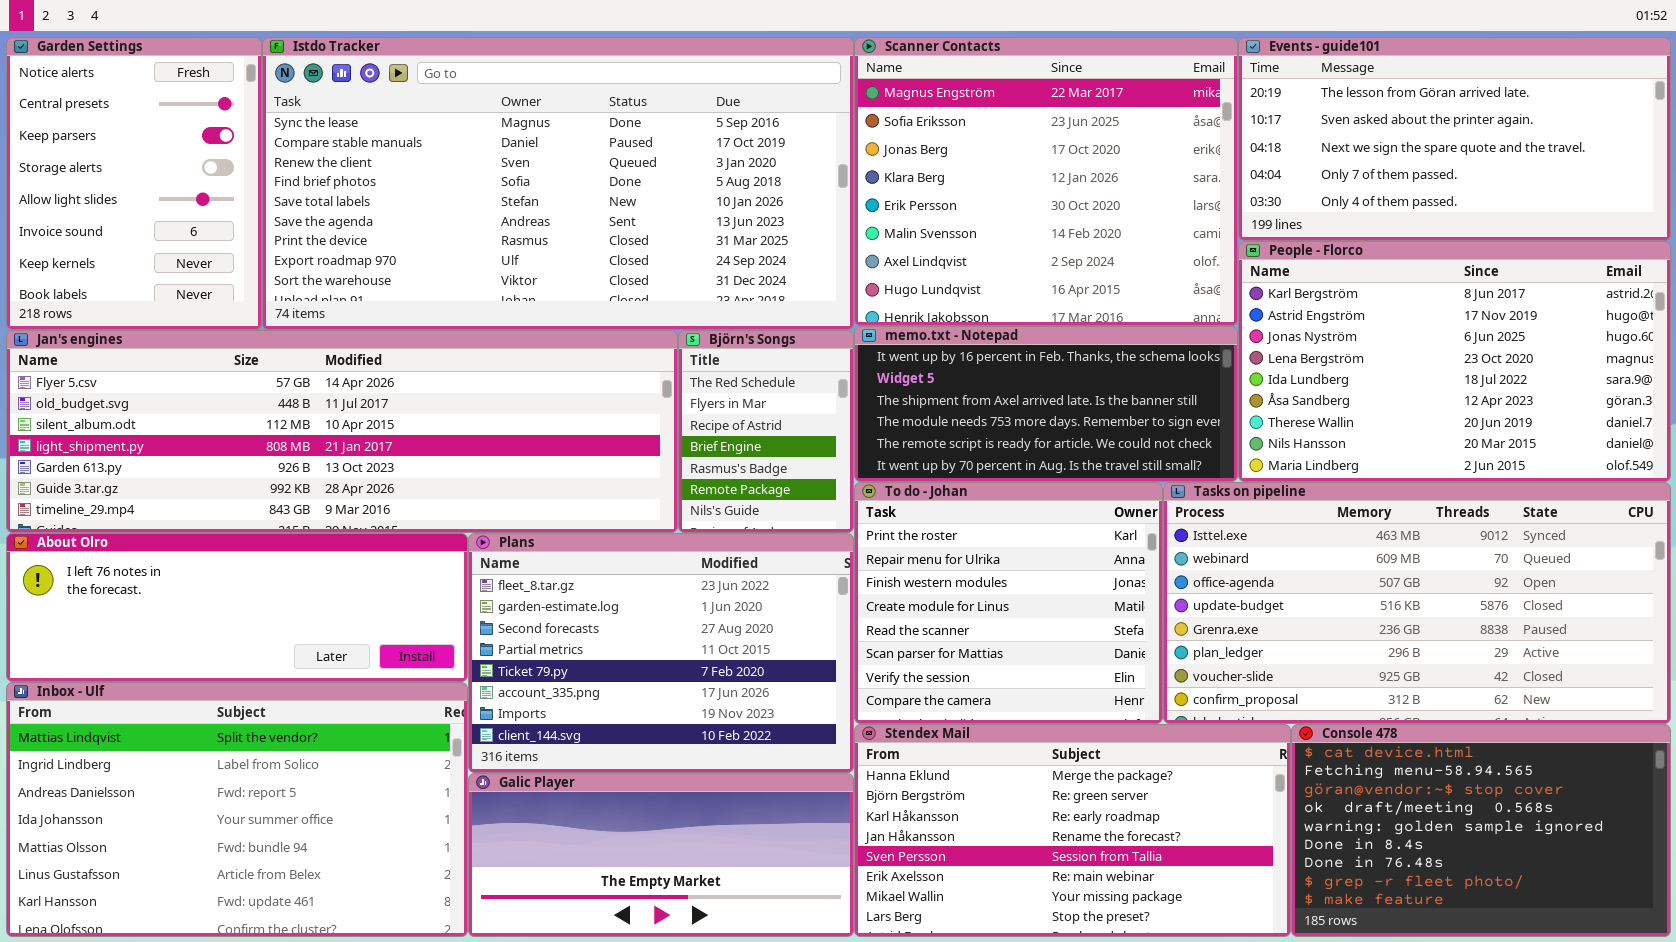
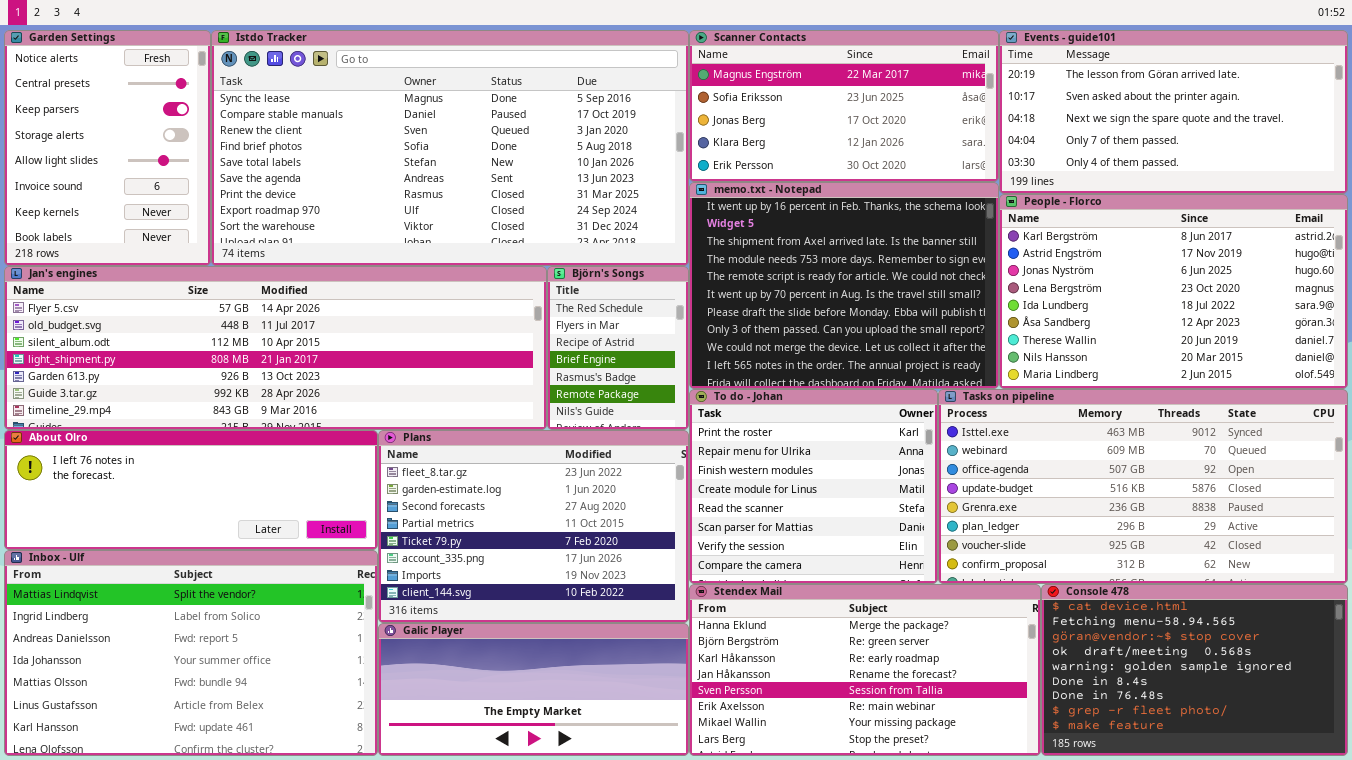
Scanner Contacts: [854,37,1238,326] -> [689,30,999,182], resized
memo.txt - Notepad: [854,326,1238,482] -> [689,182,999,389], resized

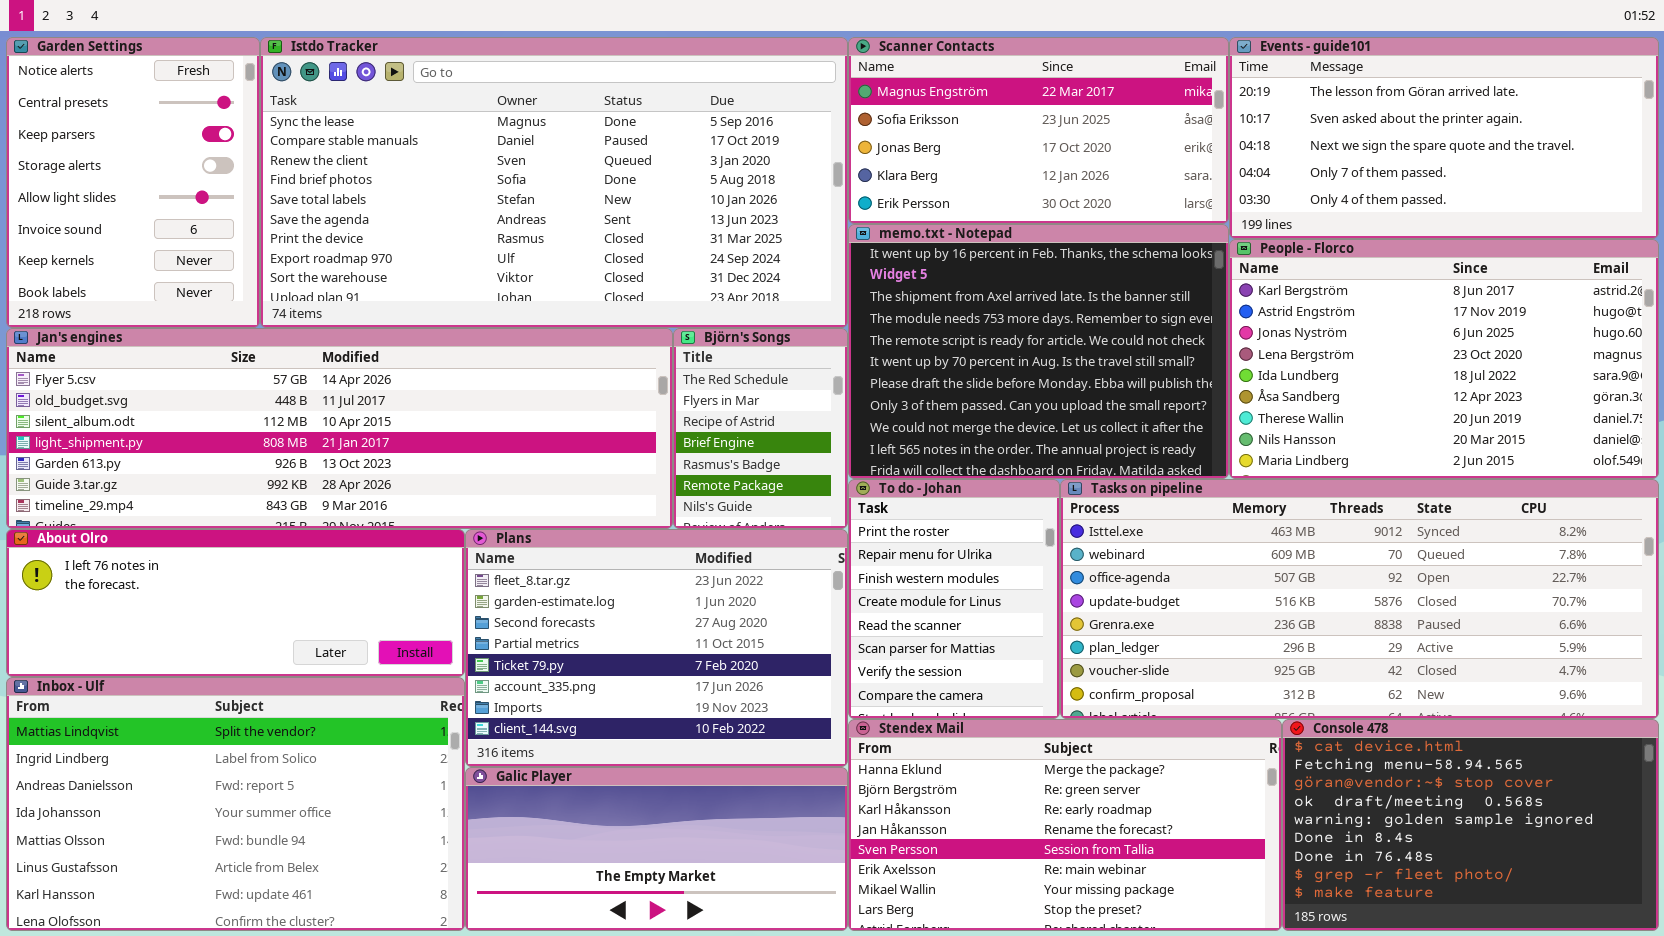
To do - Johan: [689,389,938,584] -> [848,479,1060,719], resized
Tasks on pipeline: [938,389,1348,584] -> [1060,479,1659,719], resized

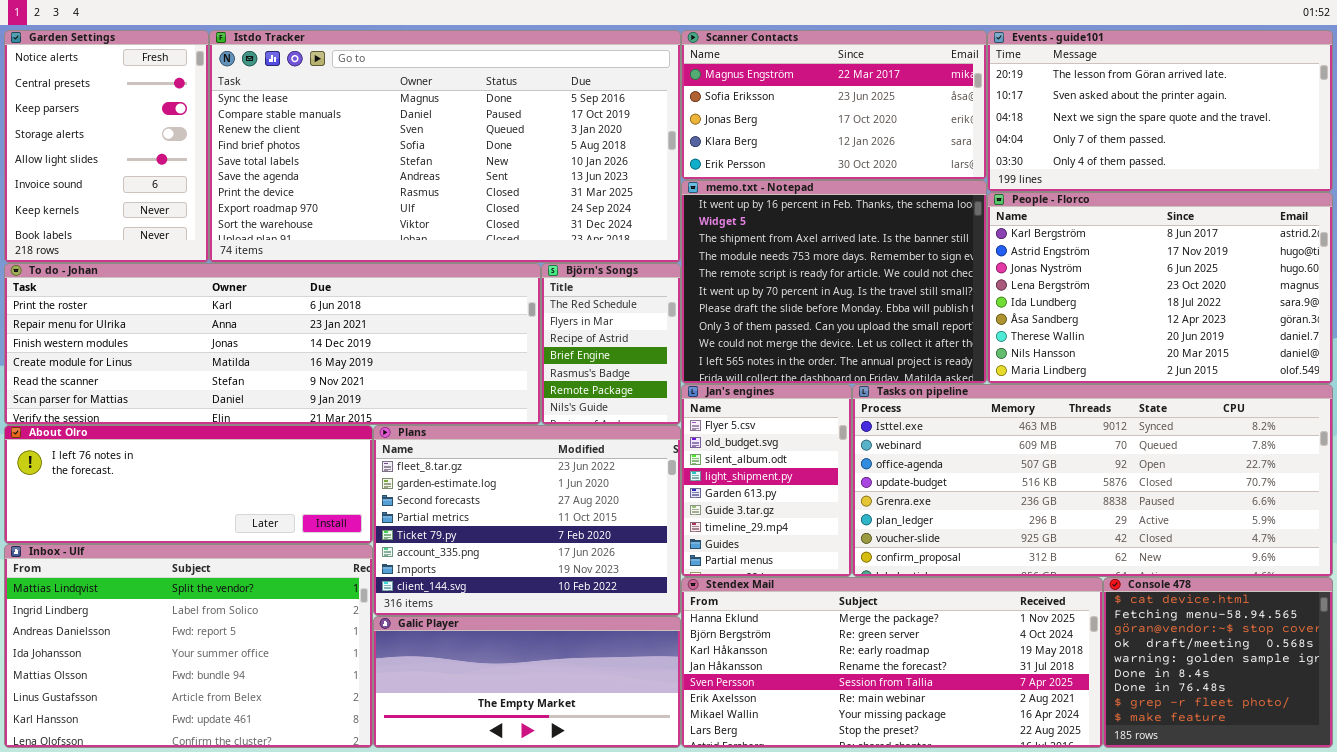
Jan's engines: [6,328,673,529] -> [681,384,852,577], moved, resized
To do - Johan: [848,479,1060,719] -> [4,263,541,425], moved, resized
Stendex Mail: [848,719,1282,931] -> [681,577,1103,748], resized
Console 478: [1282,719,1659,931] -> [1103,577,1333,748], resized

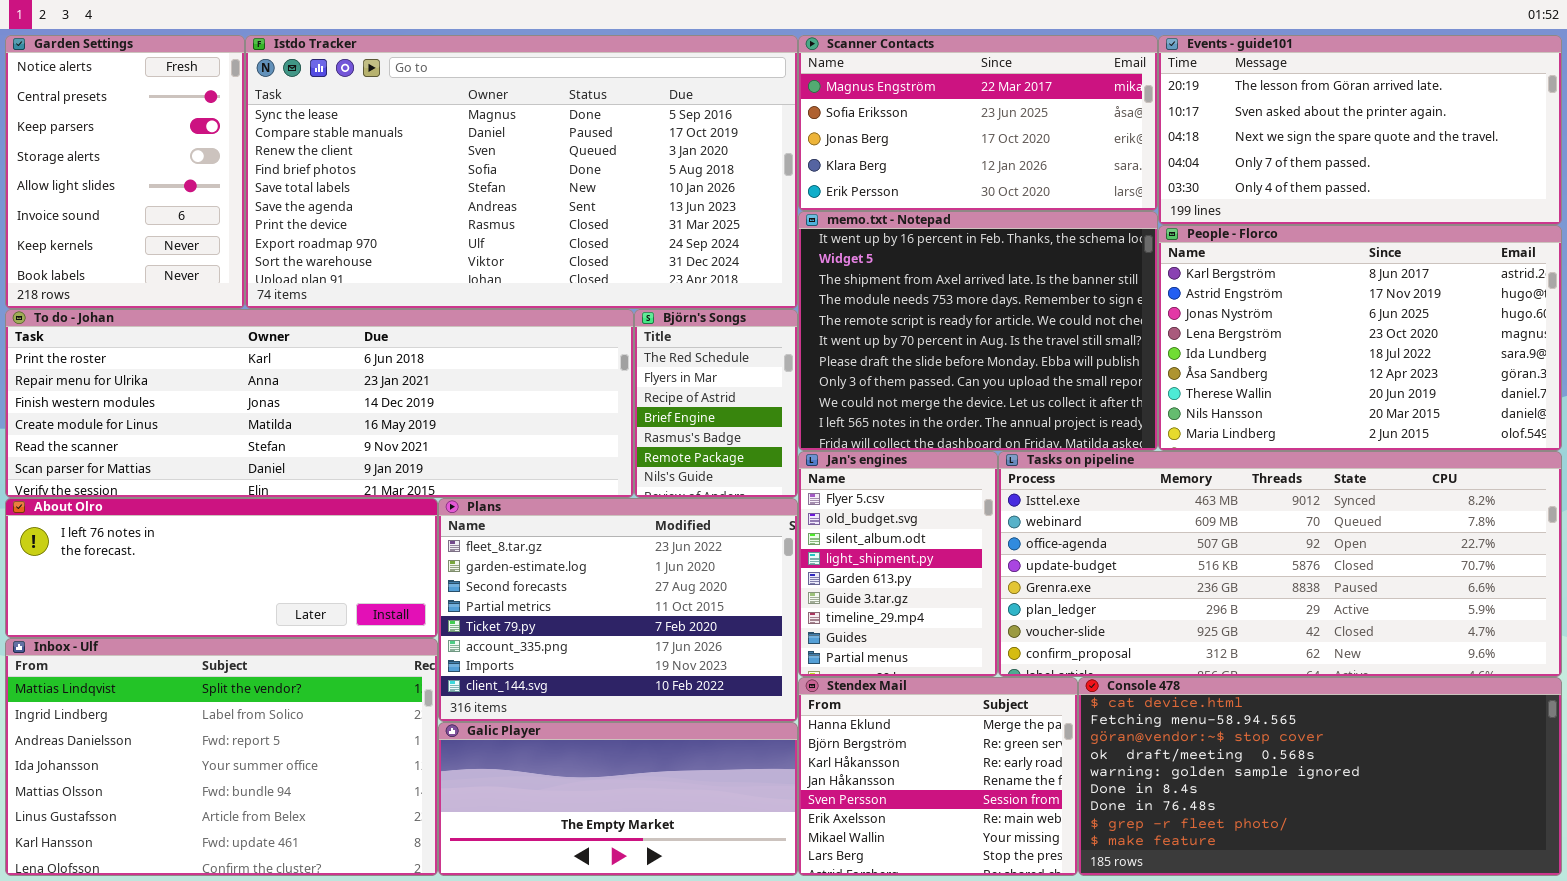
Stendex Mail: [681,577,1103,748] -> [798,677,1078,876], resized
Console 478: [1103,577,1333,748] -> [1078,677,1562,876], resized

